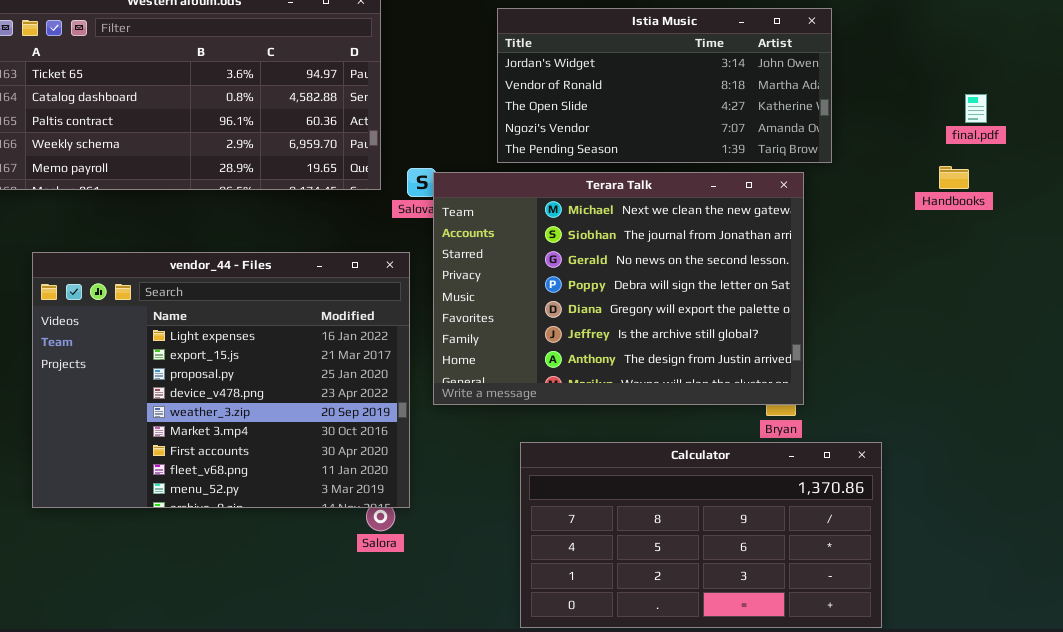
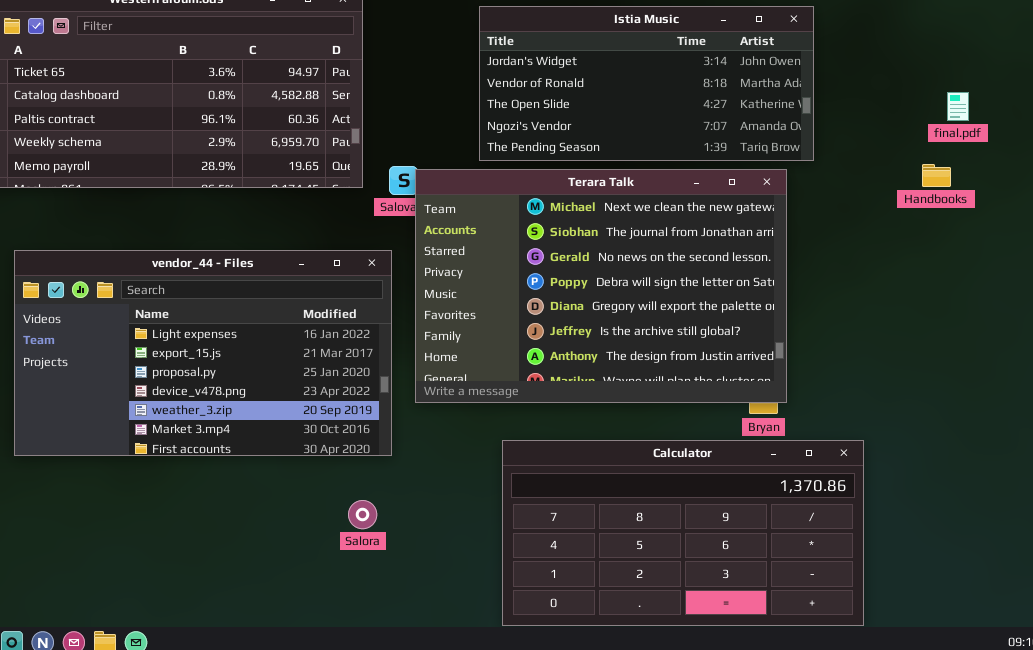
vendor_44 - Files: [32,252,410,508] -> [14,250,392,456], resized

